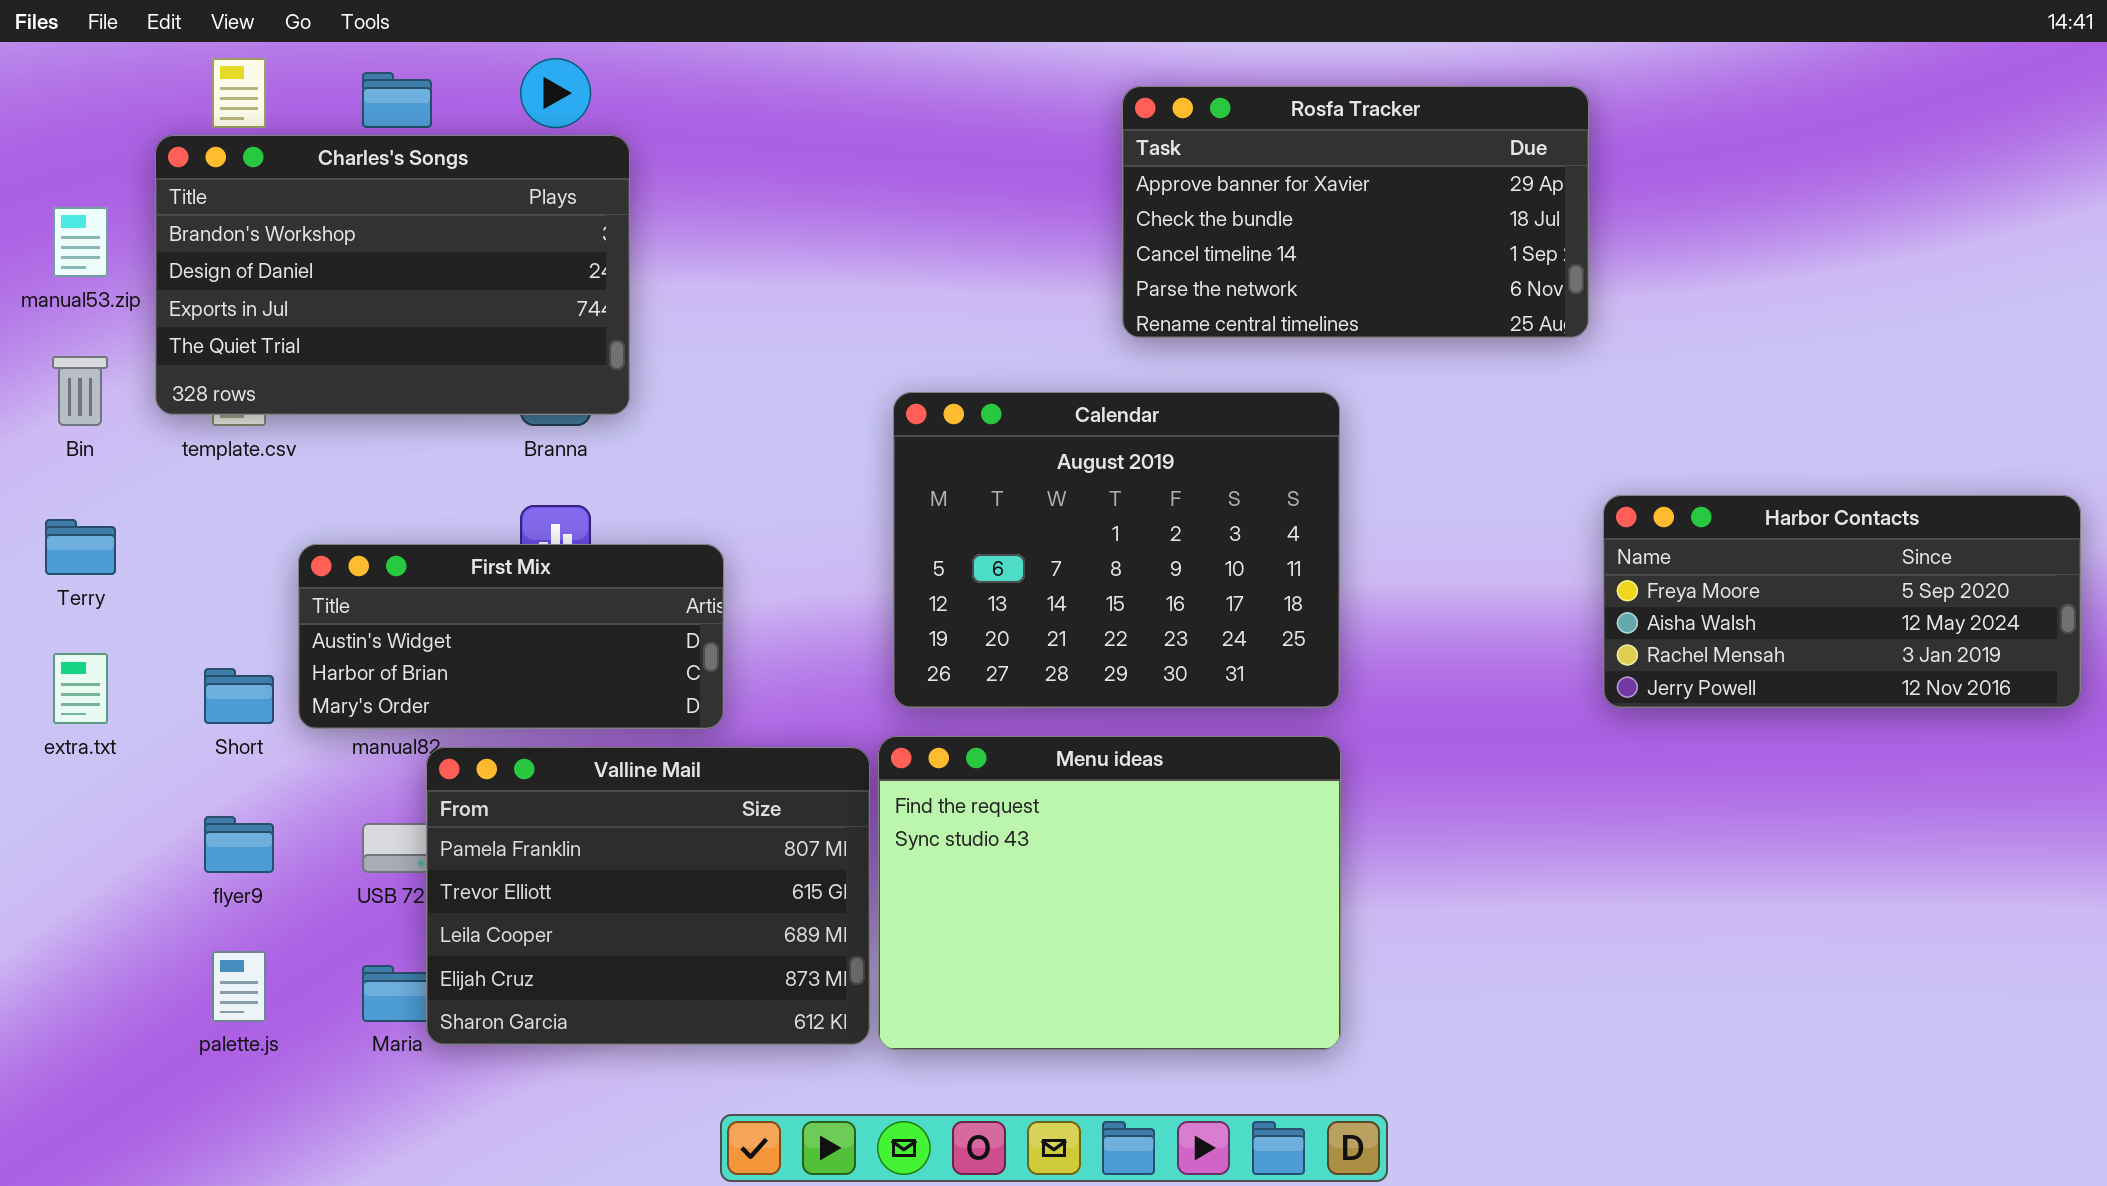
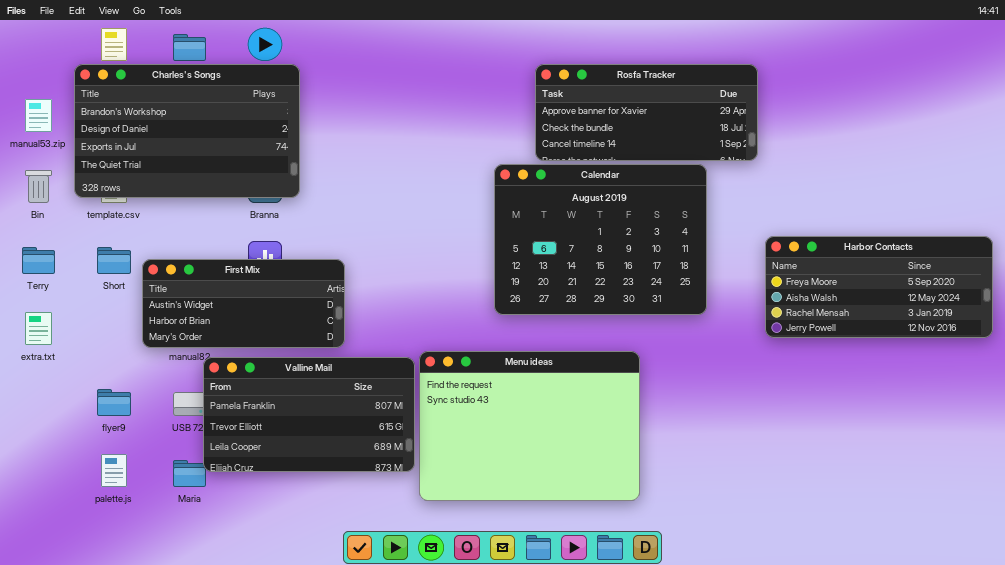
Rosfa Tracker: [1122,86,1589,338] -> [535,64,758,161], resized
Calendar: [893,392,1340,708] -> [494,164,707,315], moved
Short: [204,668,274,724] -> [97,247,131,274], moved
Valline Mail: [426,747,870,1045] -> [203,357,415,472], resized

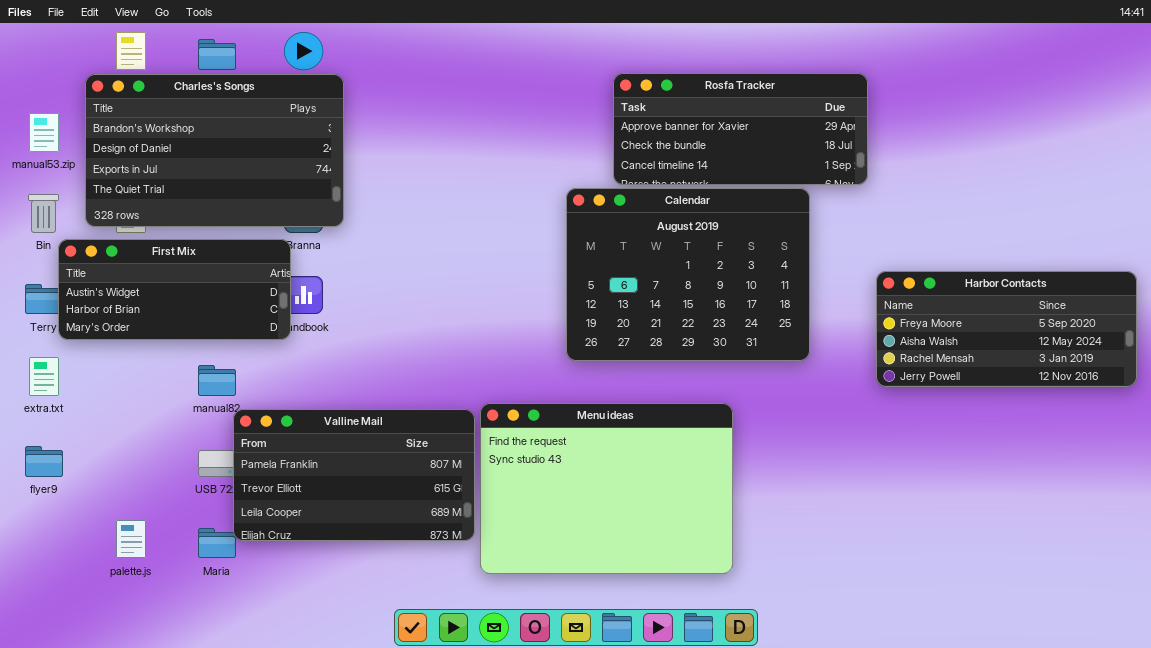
First Mix: [142,259,345,348] -> [58,239,291,340], moved
flyer9: [97,389,131,416] -> [25,446,63,477], moved

